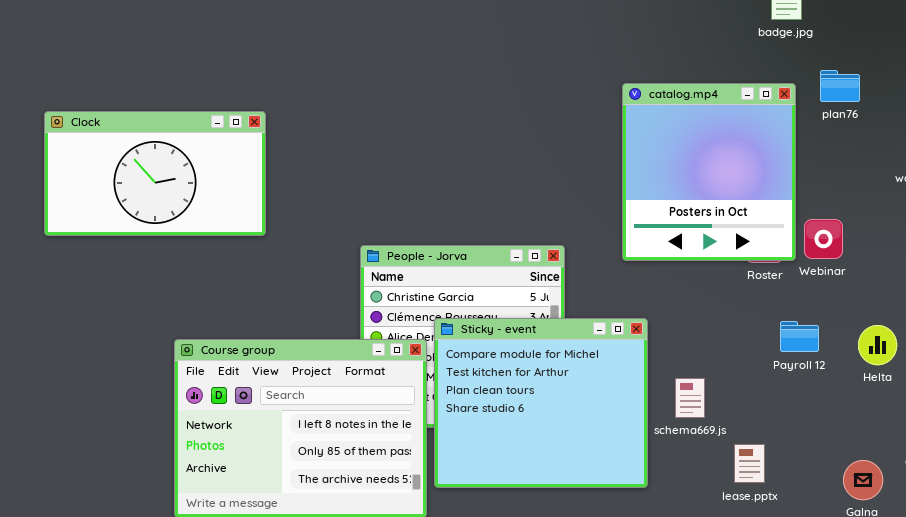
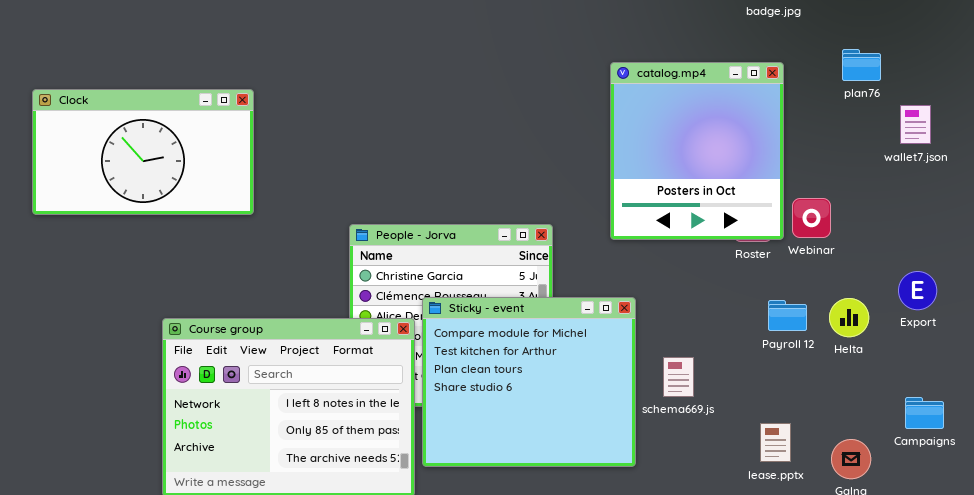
plan76: [820,70,860,102] -> [842,49,881,81], moved
Helta: [858,325,897,365] -> [829,298,869,337], moved
lease.pptx: [734,444,765,483] -> [760,423,791,462], moved

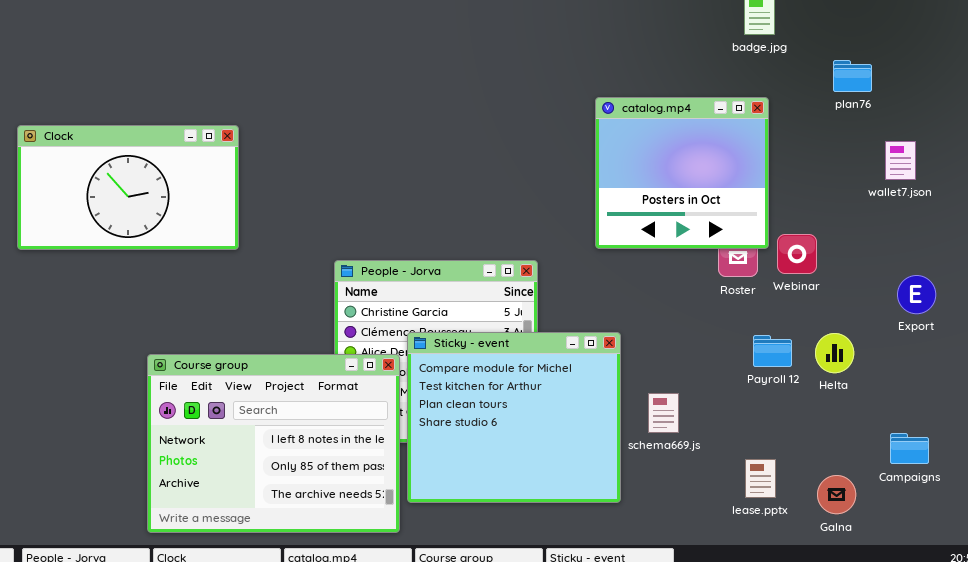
plan76: [842,49,881,81] -> [833,60,872,92], moved
catalog.mp4: [610,62,784,240] -> [595,97,769,249], resized
Export: [898,271,937,310] -> [897,275,936,314], moved

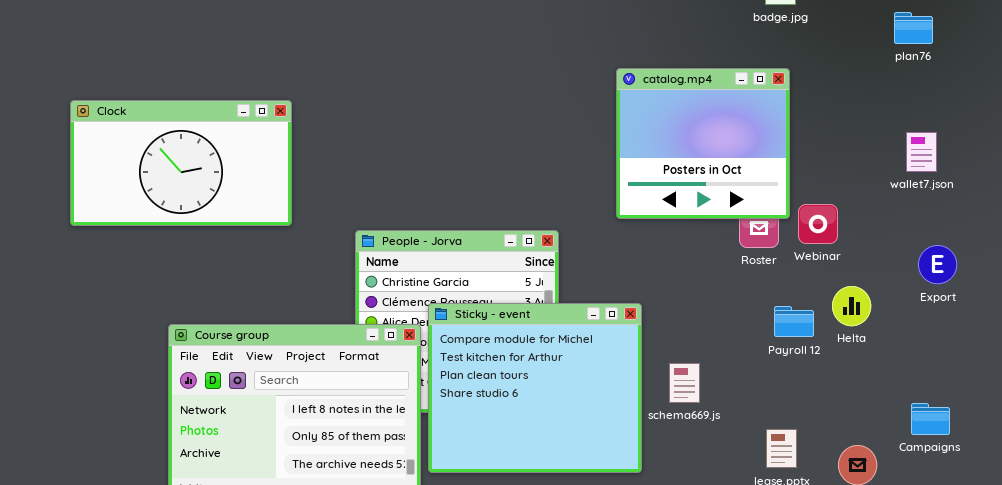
plan76: [833,60,872,92] -> [894,12,933,44], moved
Clock: [17,125,239,250] -> [70,100,292,226], moved
wallet7.json: [885,141,916,180] -> [906,132,937,172], moved
Helta: [815,333,854,373] -> [832,286,871,326], moved

